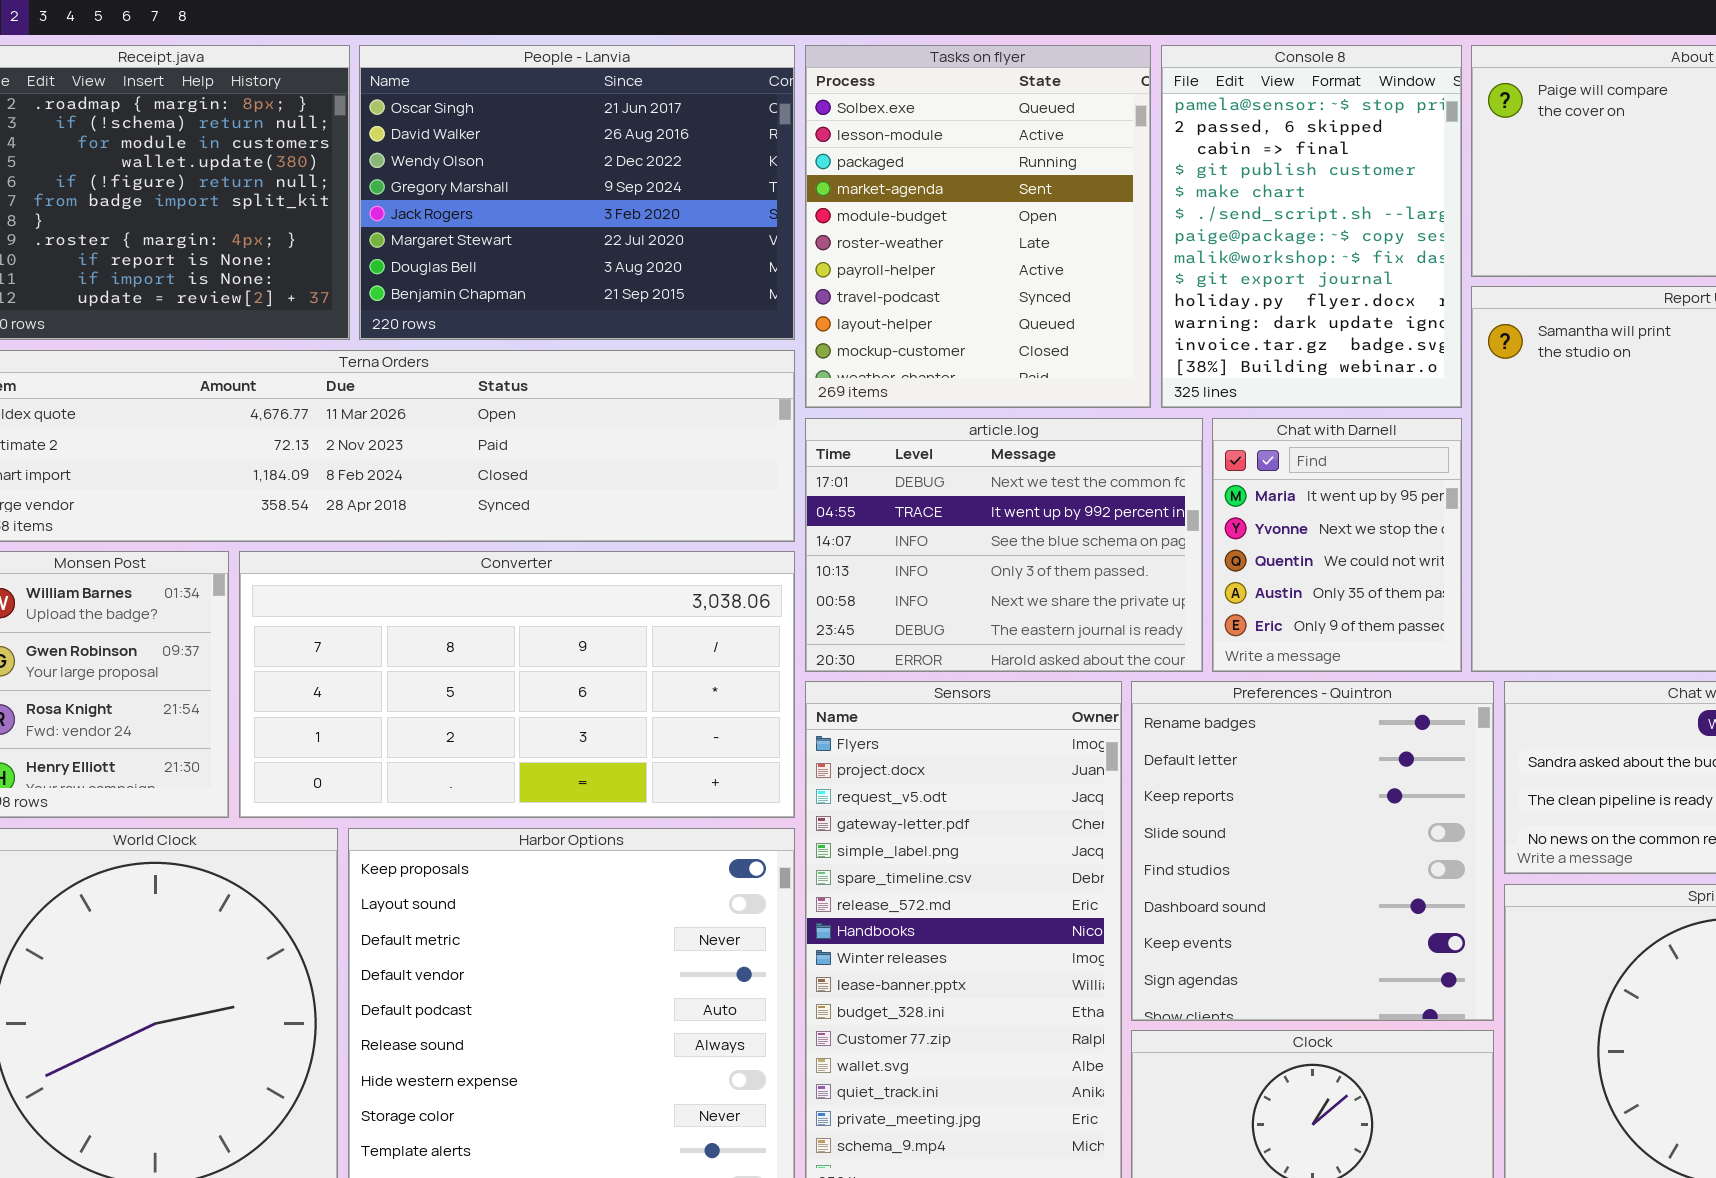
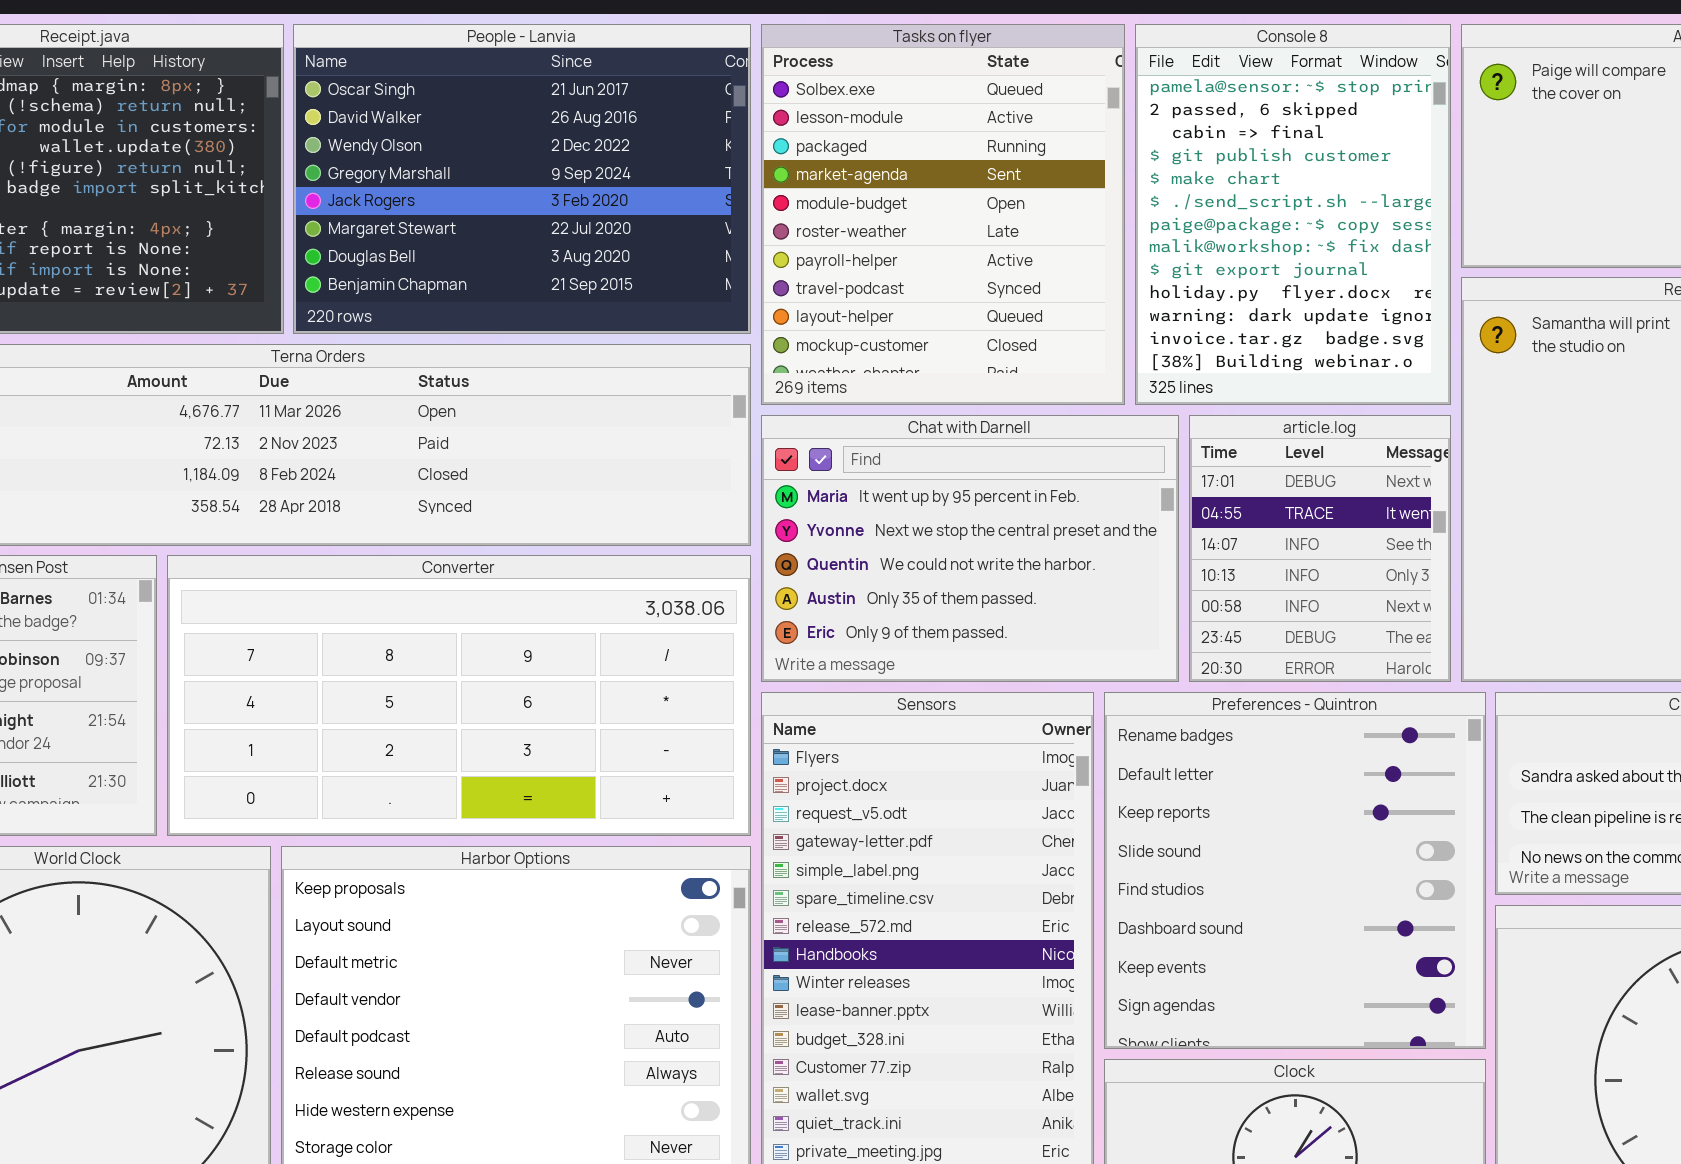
article.log: [805,418,1203,672] -> [1189,415,1451,682], moved, resized
Chat with Darnell: [1212,418,1462,672] -> [761,415,1179,682], moved, resized

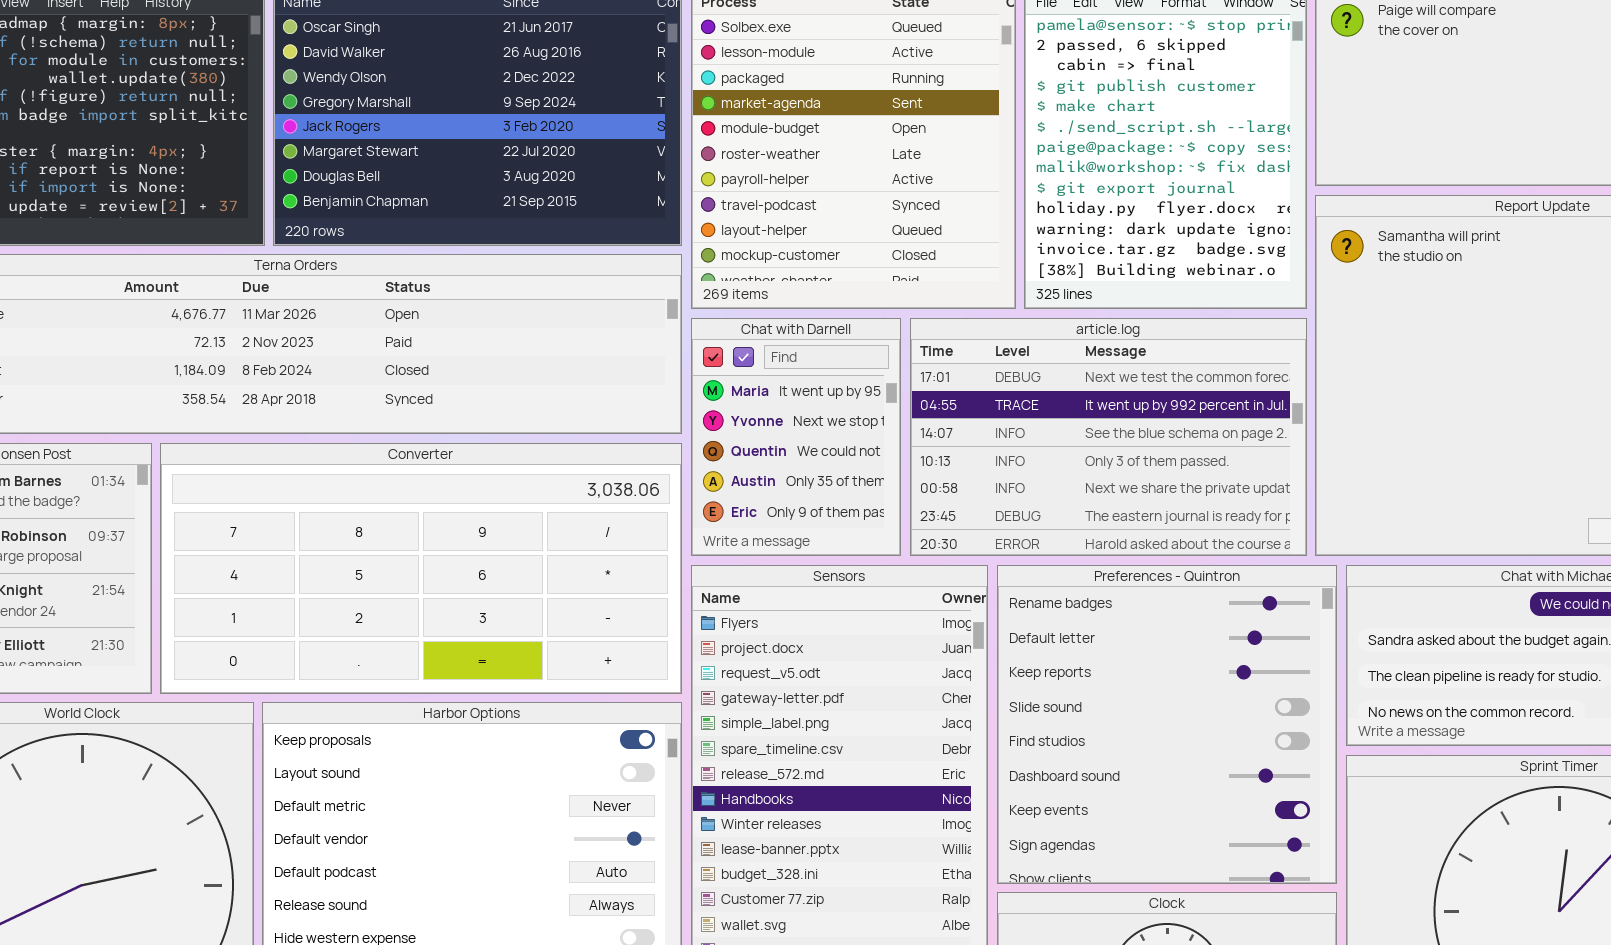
Chat with Darnell: [761,415,1179,682] -> [691,318,901,556], resized
article.log: [1189,415,1451,682] -> [910,318,1307,556], resized

